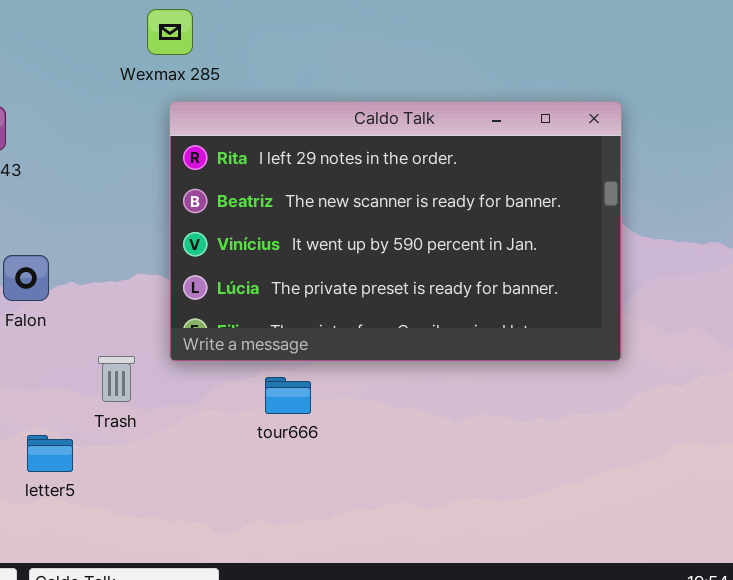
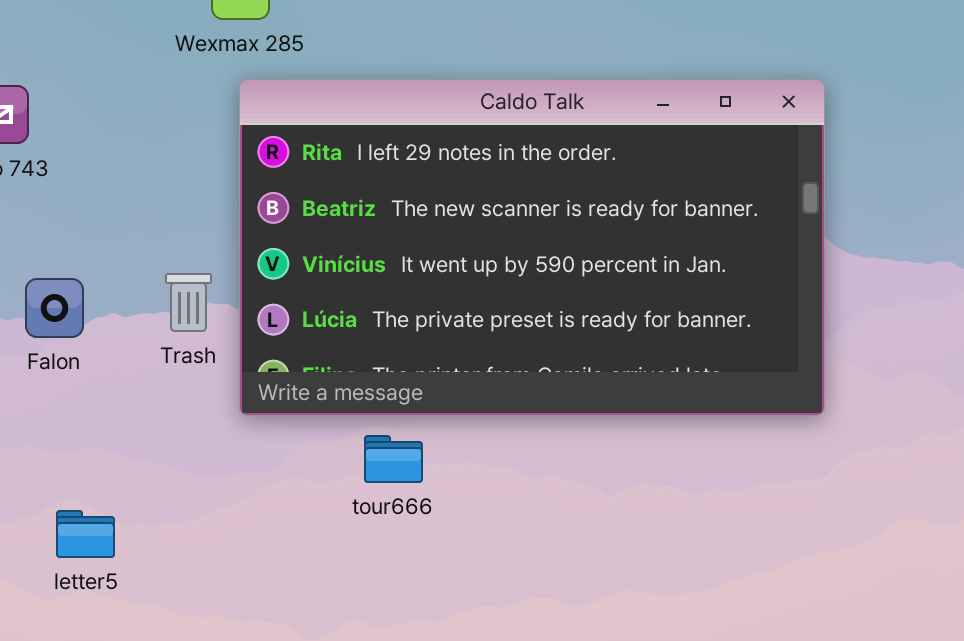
Trash: [98,356,135,402] -> [165,273,212,332], moved

